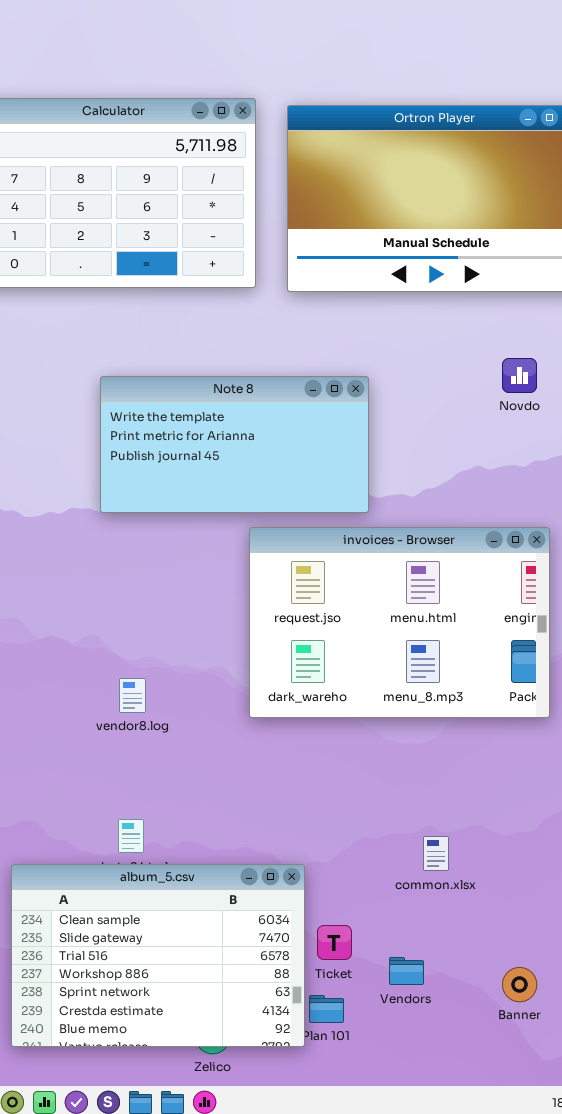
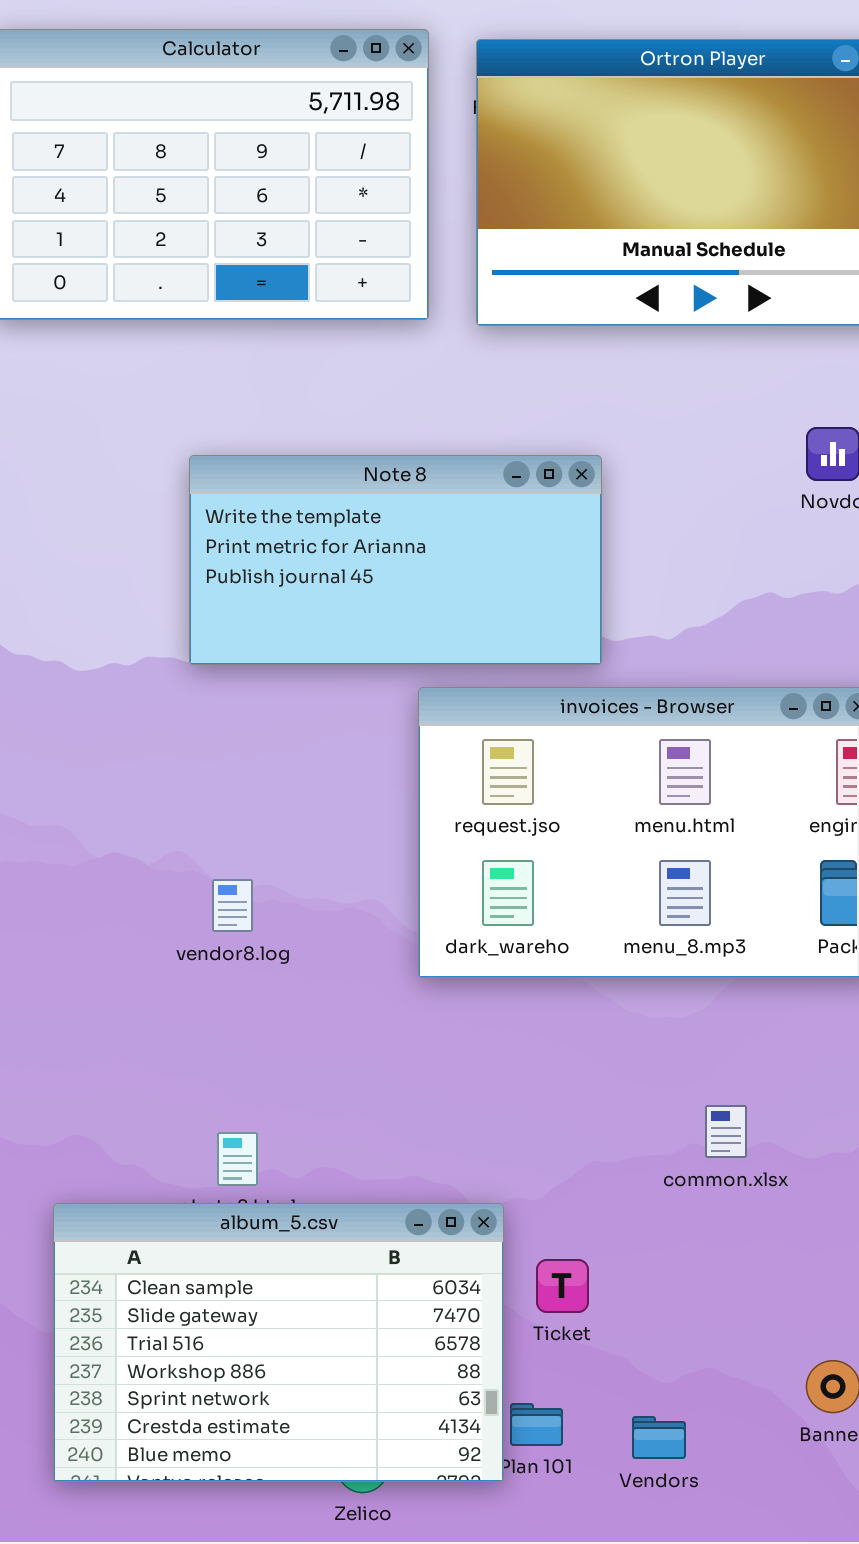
vendor8.log: [119,678,146,713] -> [212,879,253,932], moved
common.xlsx: [423,836,449,871] -> [705,1105,747,1158], moved
Ticket: [317,925,352,960] -> [536,1259,589,1313], moved
Vendors: [389,957,424,985] -> [632,1416,686,1459], moved

